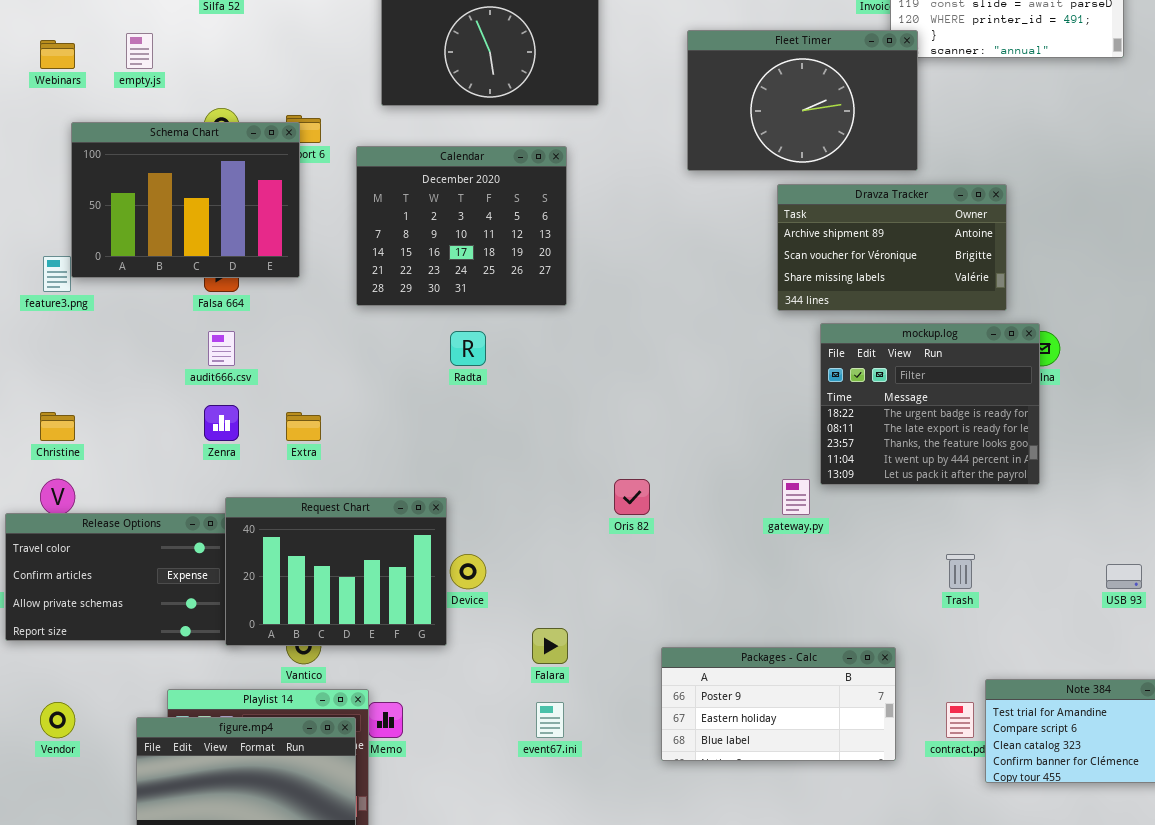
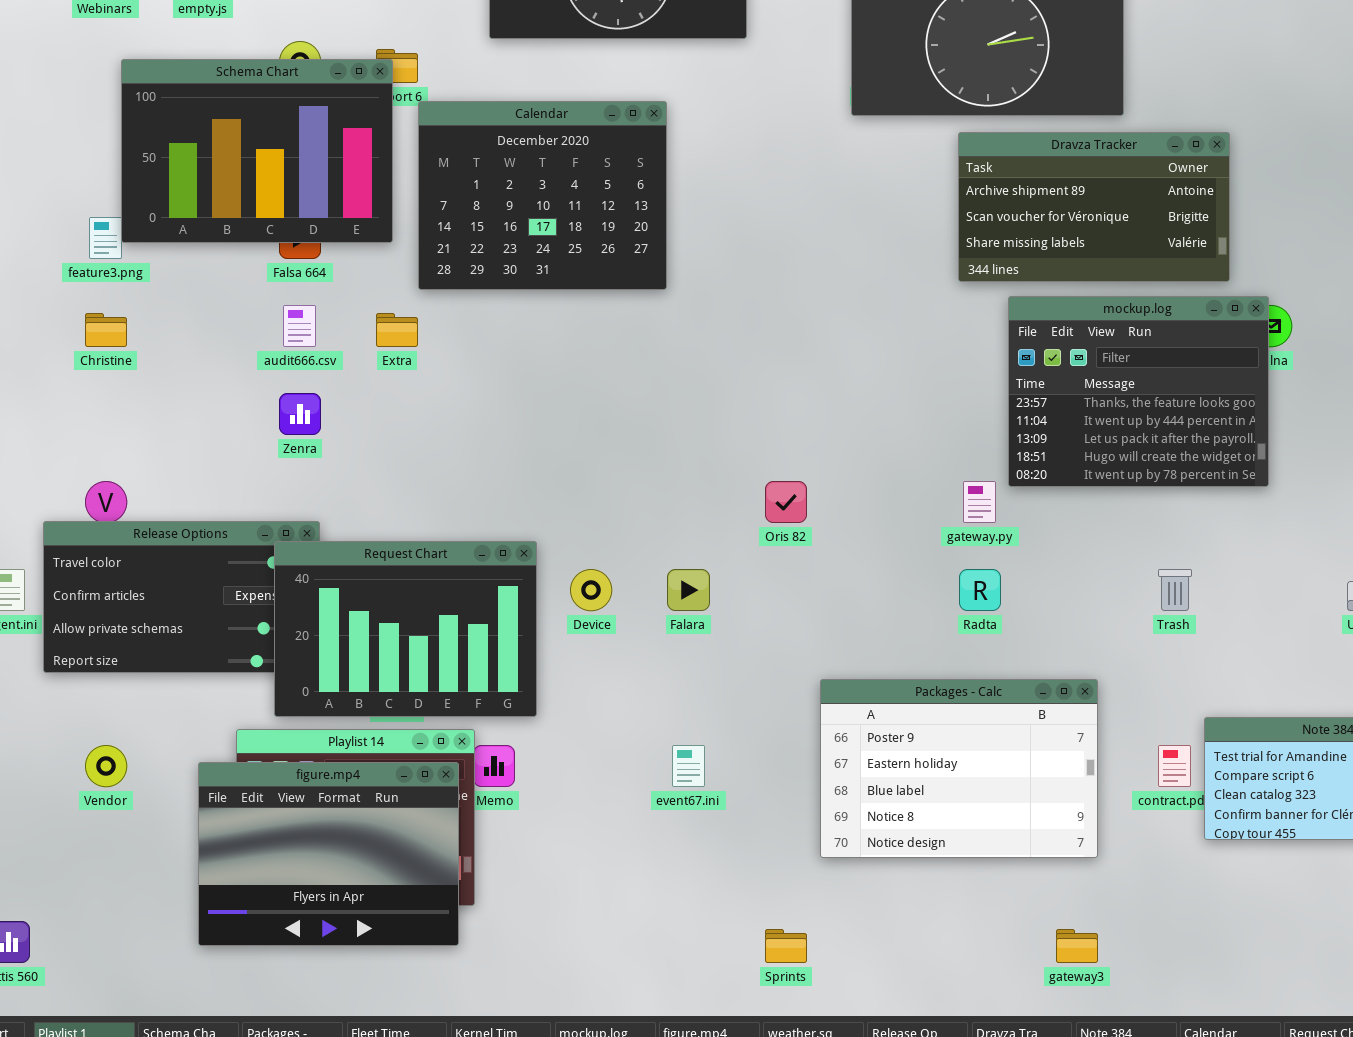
Calendar: [356,146,567,306] -> [418,101,667,290], moved
mockup.log: [820,323,1040,485] -> [1008,296,1269,487], scrolled down 2 rows
Radta: [450,331,486,366] -> [959,569,1001,611], moved
Christine: [40,412,75,441] -> [85,313,127,347], moved
Extra: [286,412,321,441] -> [376,313,418,347], moved
Request Chart: [225,497,447,646] -> [274,541,537,717], moved
Falara: [532,628,568,664] -> [667,569,710,611], moved
Packages - Calc: [661,647,896,761] -> [820,679,1098,858], resized

